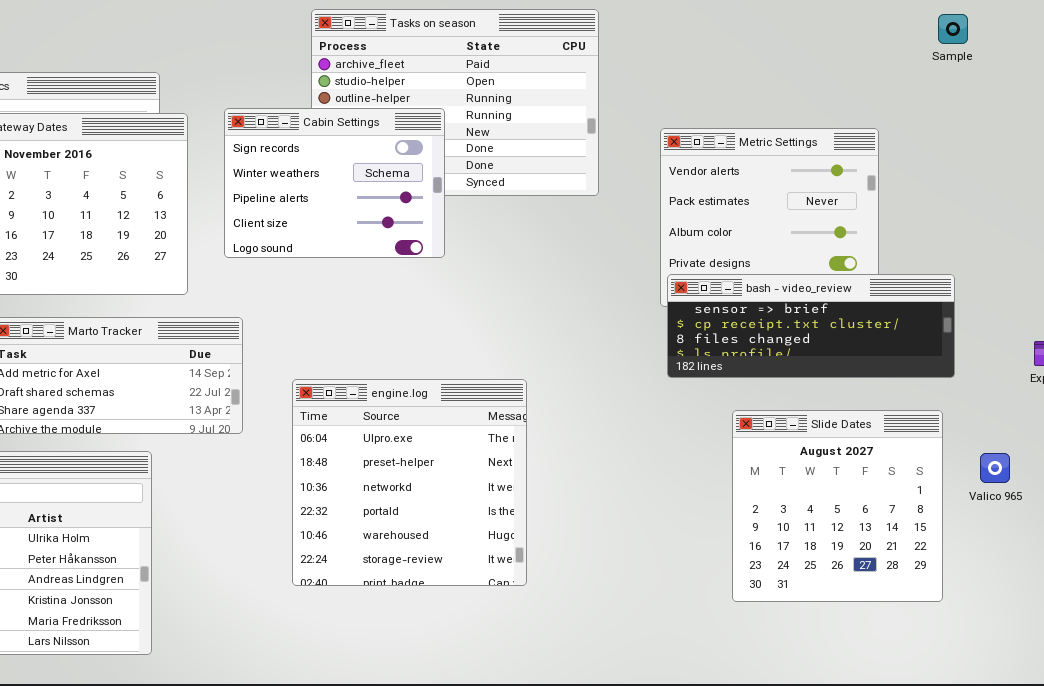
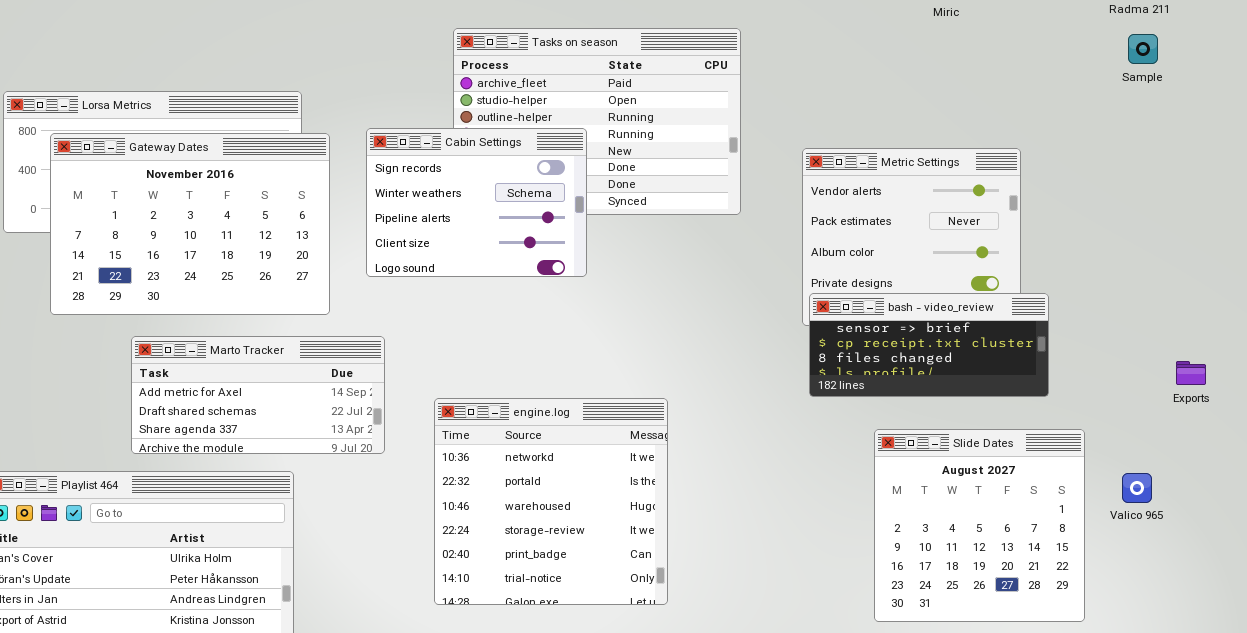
Sample: [938,14,968,44] -> [1128,34,1158,64], moved
bash - video_review: [667,274,955,378] -> [809,293,1049,397], resized
engine.log: [292,379,527,586] -> [434,398,668,605], scrolled down 2 rows

